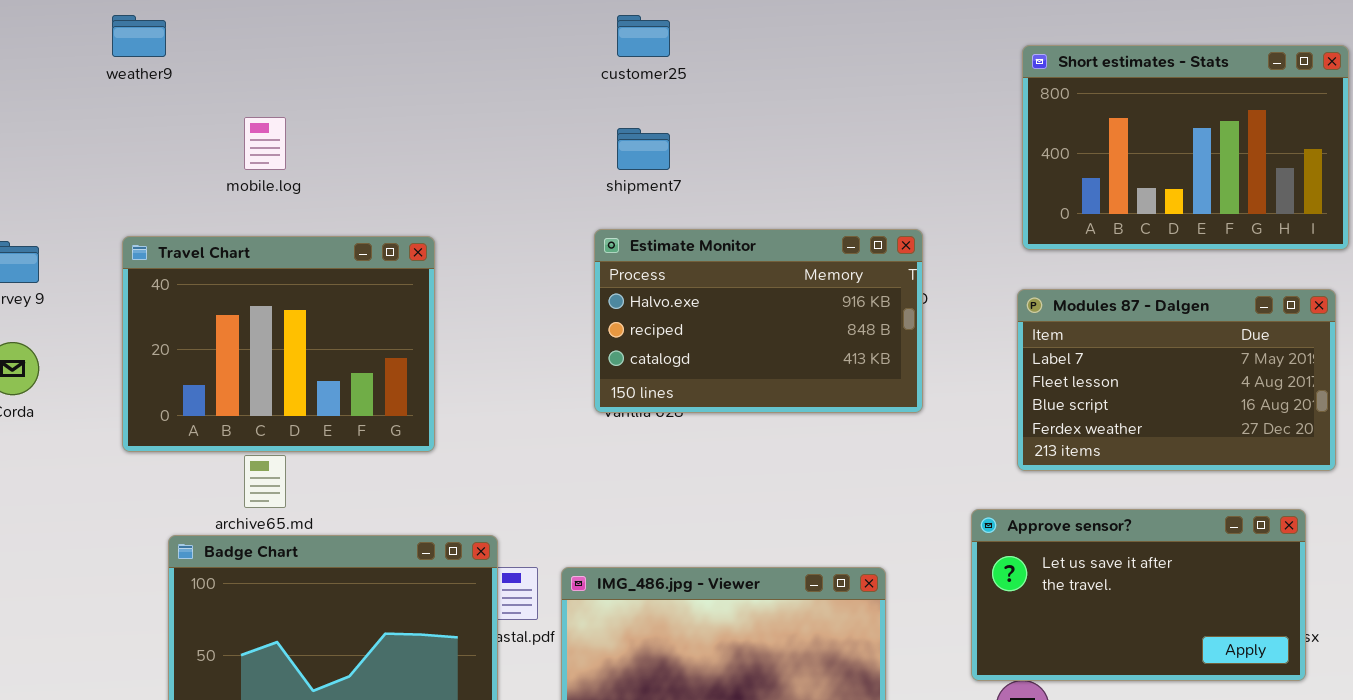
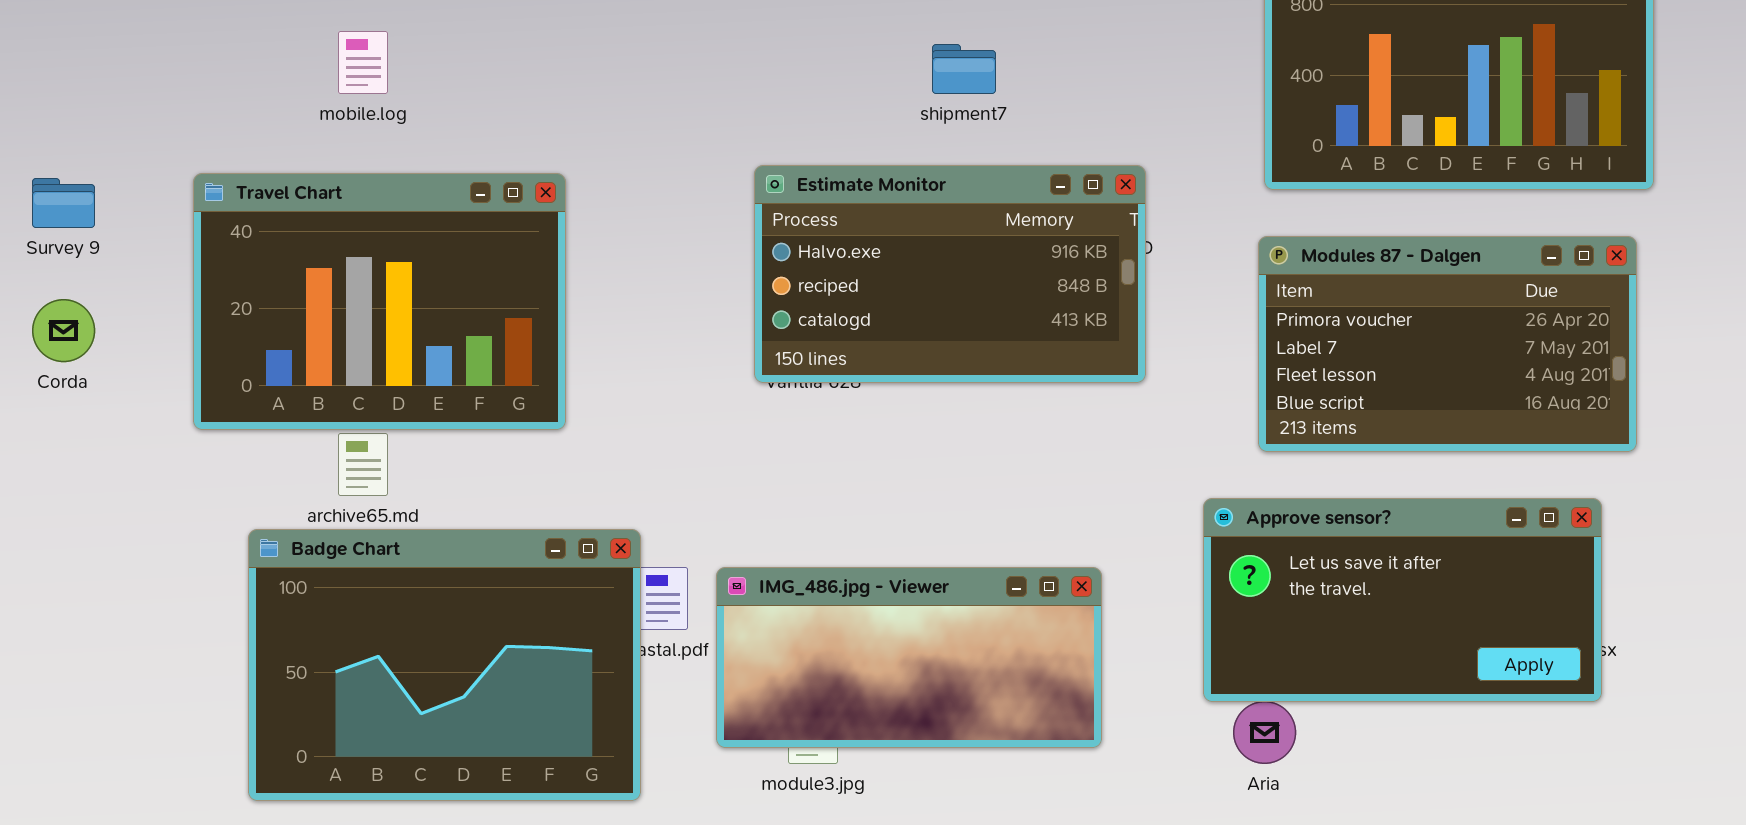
shipment7: [617,128,670,170] -> [932,44,996,94], moved
Modules 87 - Dalgen: [1017,289,1336,471] -> [1258,236,1637,452], scrolled up 1 row

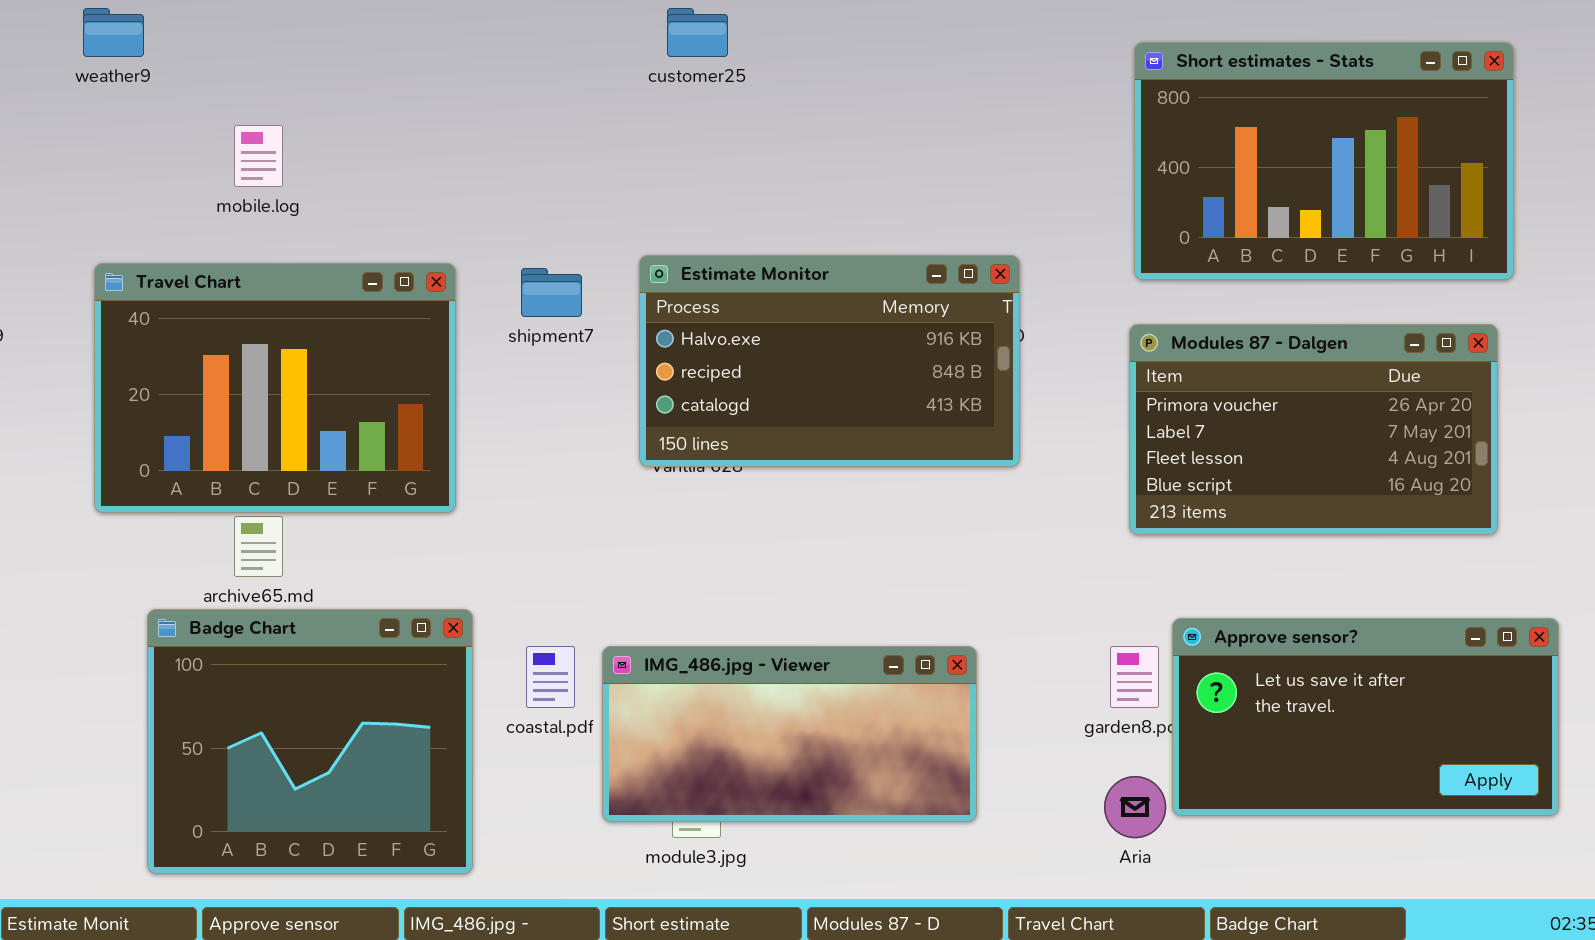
shipment7: [932,44,996,94] -> [521,268,582,317], moved
Approve sensor?: [1203,498,1602,702] -> [1172,618,1559,816], moved
Badge Chart: [248,529,641,801] -> [147,609,473,874], resized

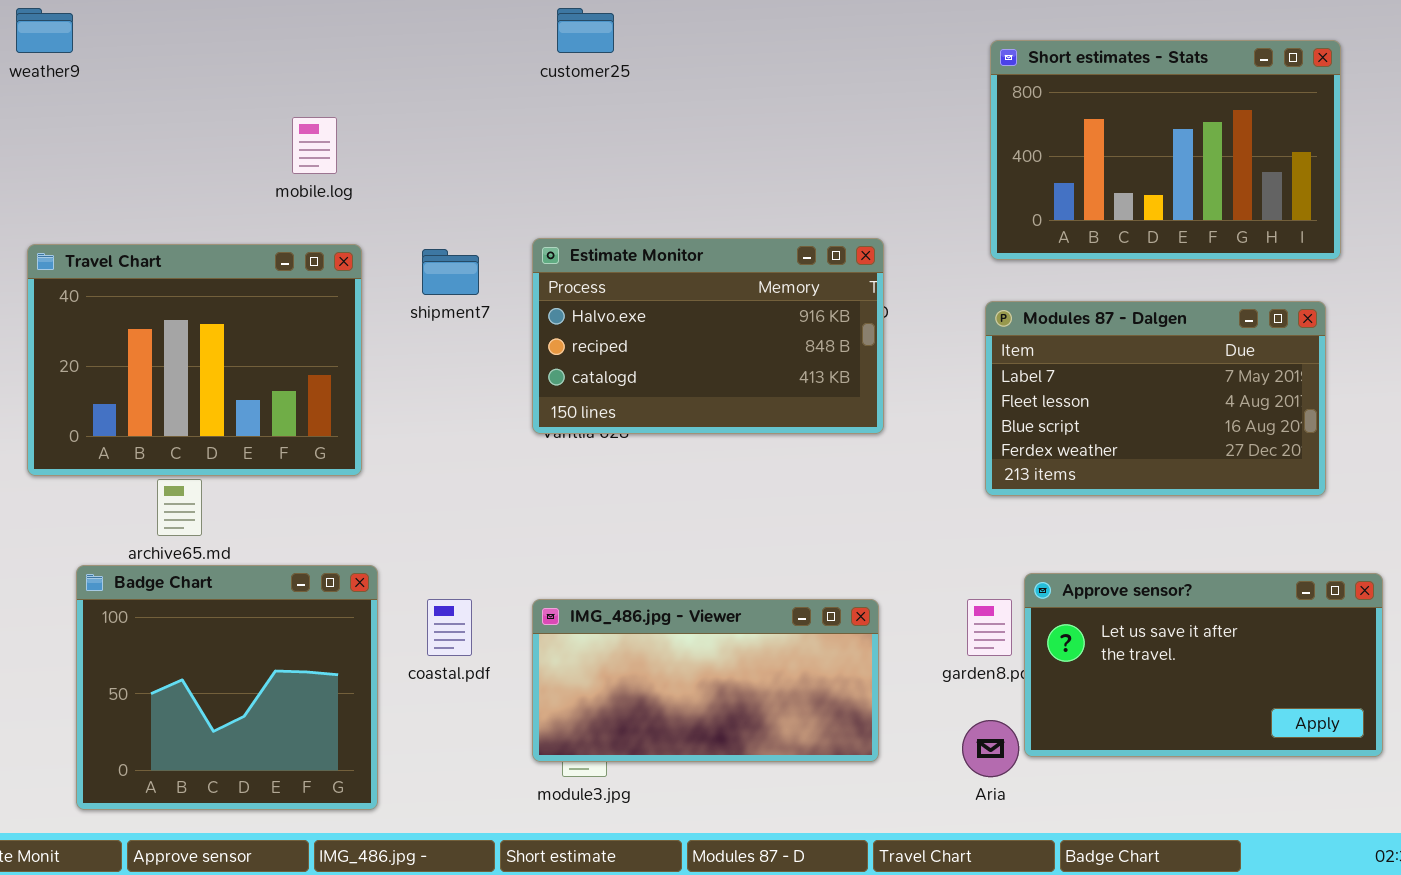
mobile.log: [234,125,283,187] -> [292,117,337,174], moved
Modules 87 - Dalgen: [1129,324,1498,535] -> [985,301,1326,496], scrolled down 1 row
IMG_486.jpg - Viewer: [602,646,977,822] -> [532,599,879,762], moved

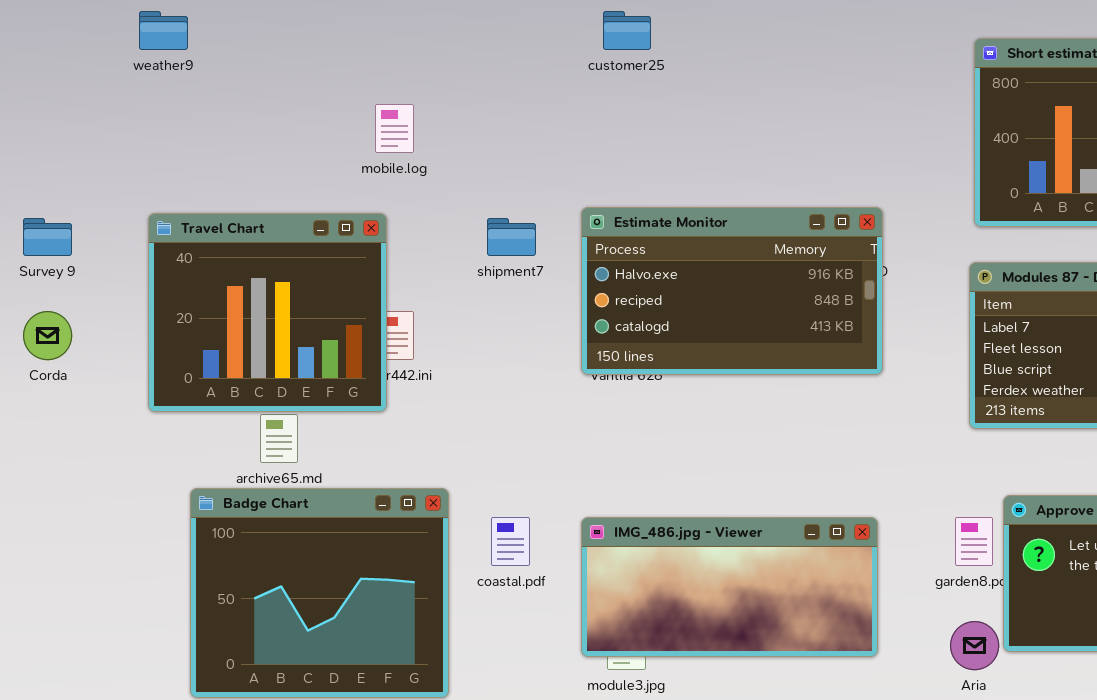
Travel Chart: [27,244,362,476] -> [148,213,387,412], resized

